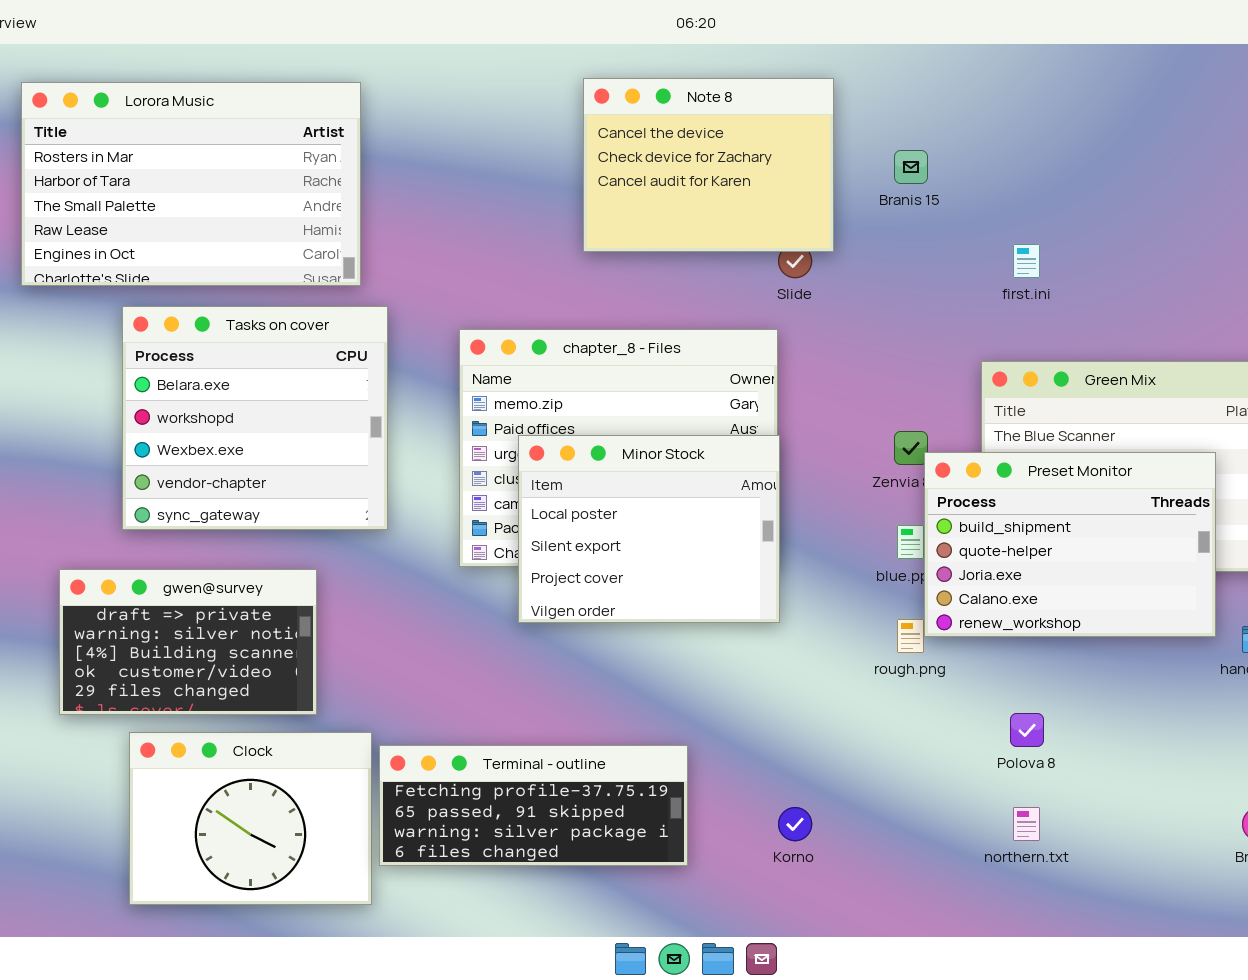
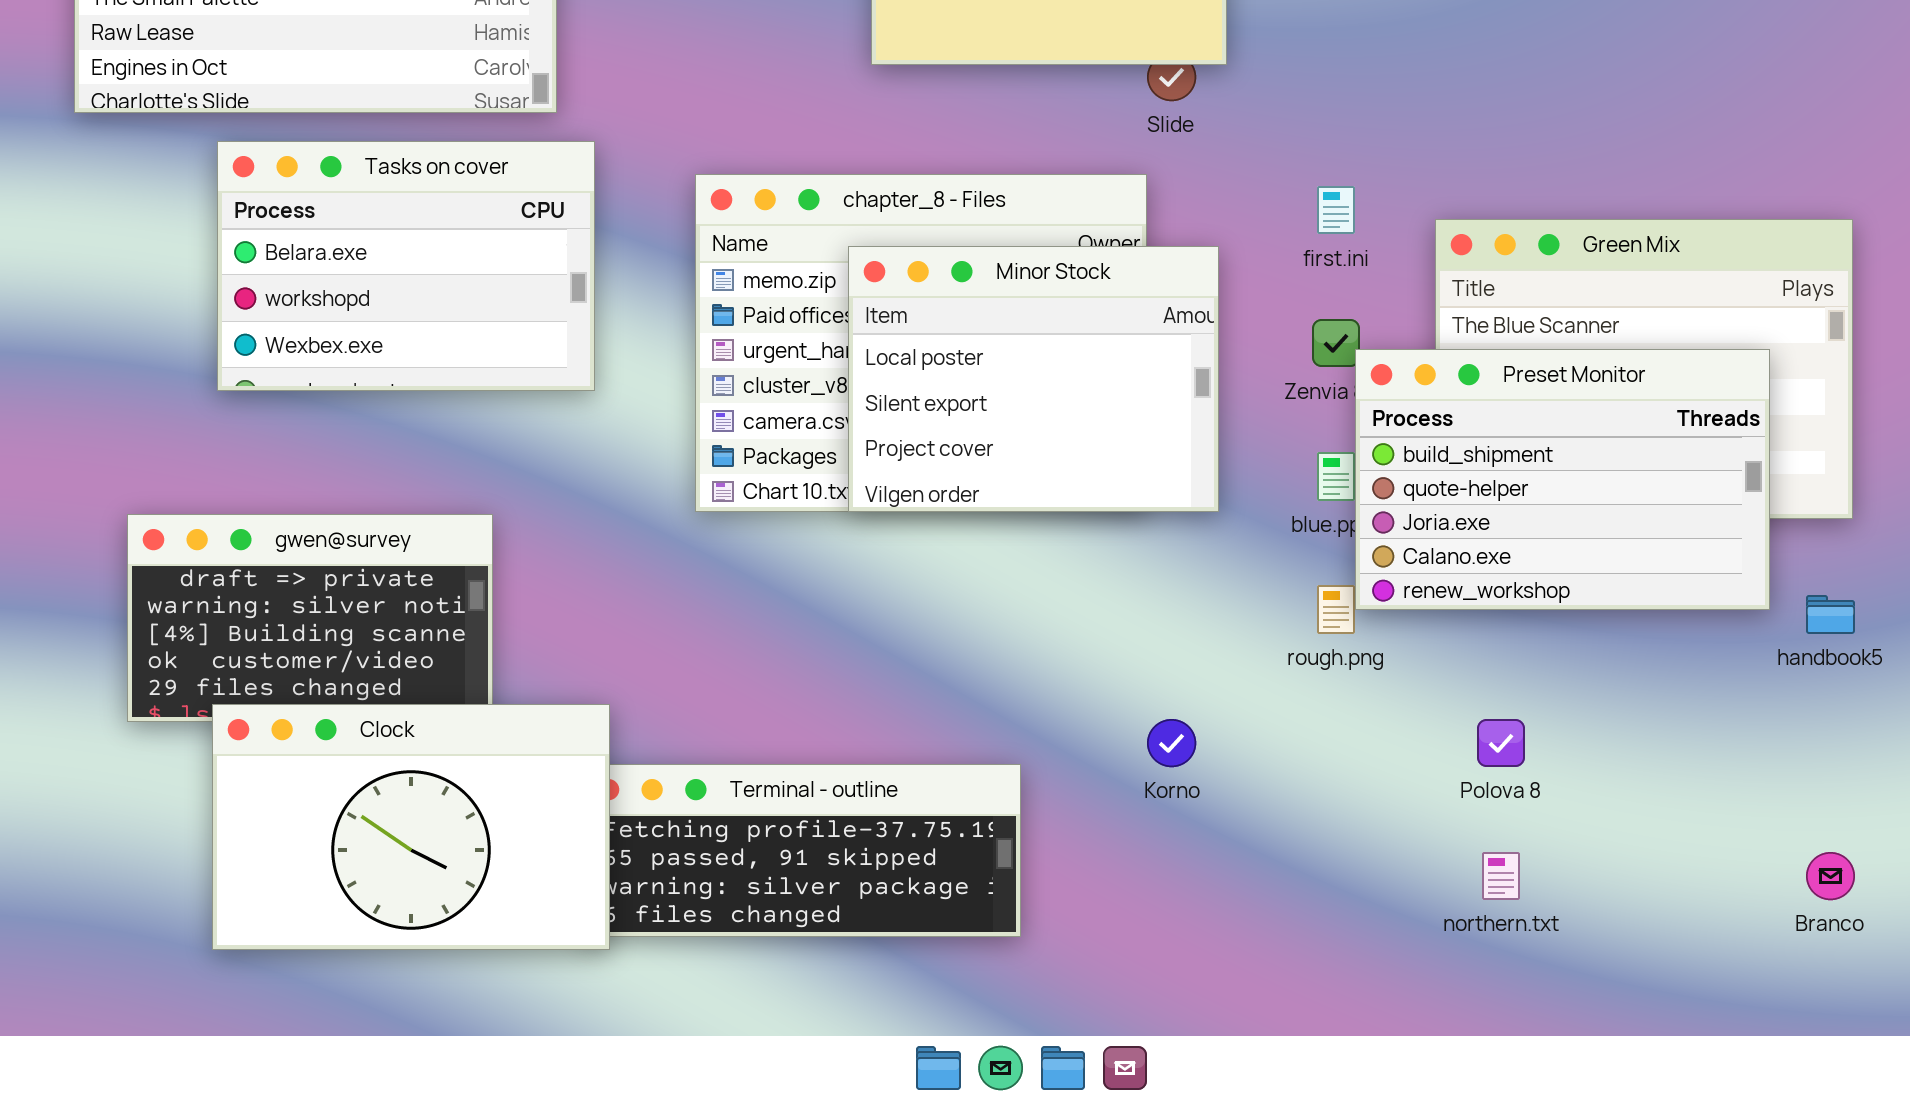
first.ini: [1013,244,1040,278] -> [1317,186,1355,234], moved
Tasks on cover: [122,306,388,530] -> [217,141,595,391], resized
Minor Stock: [518,435,780,623] -> [848,246,1219,512], moved
Clock: [129,732,372,905] -> [212,704,610,950], moved, resized
Korno: [778,807,812,841] -> [1147,719,1196,767], moved

